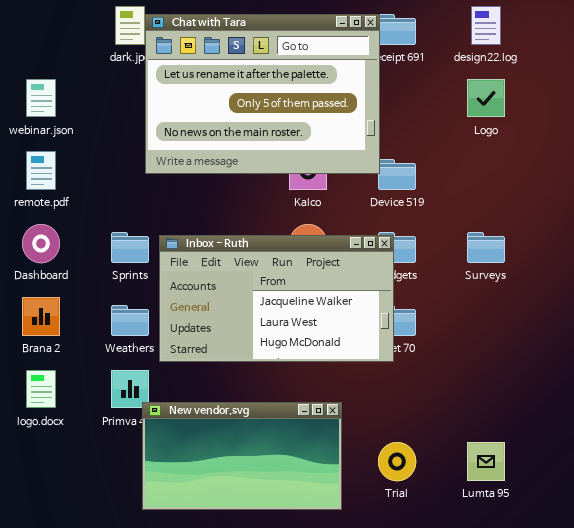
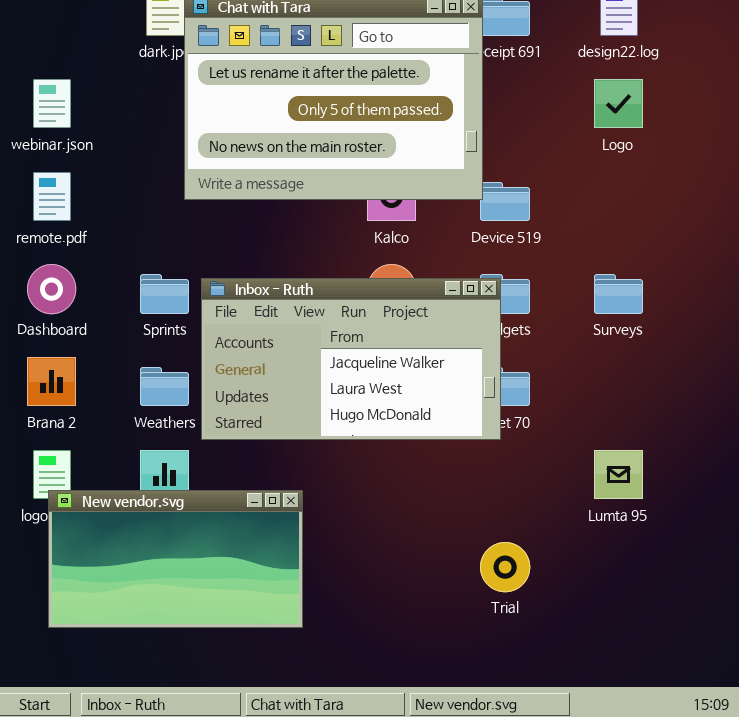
New vendor.svg: [142,402,342,510] -> [48,490,303,628], moved
Lumta 95: [467,442,505,481] -> [594,450,643,499], moved

